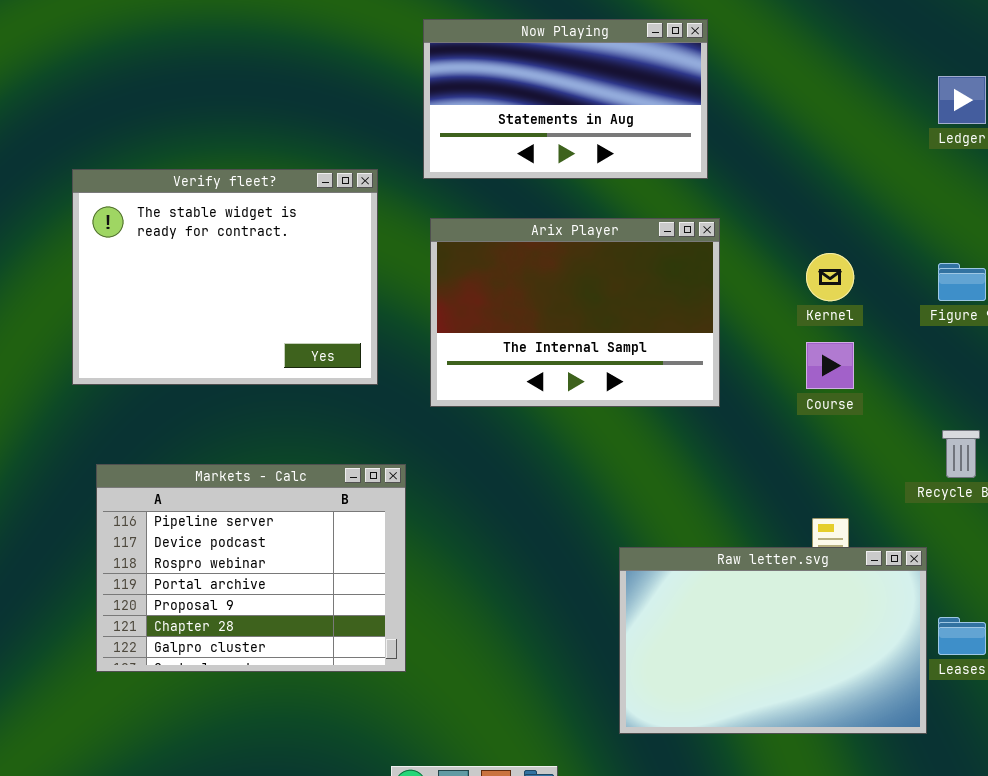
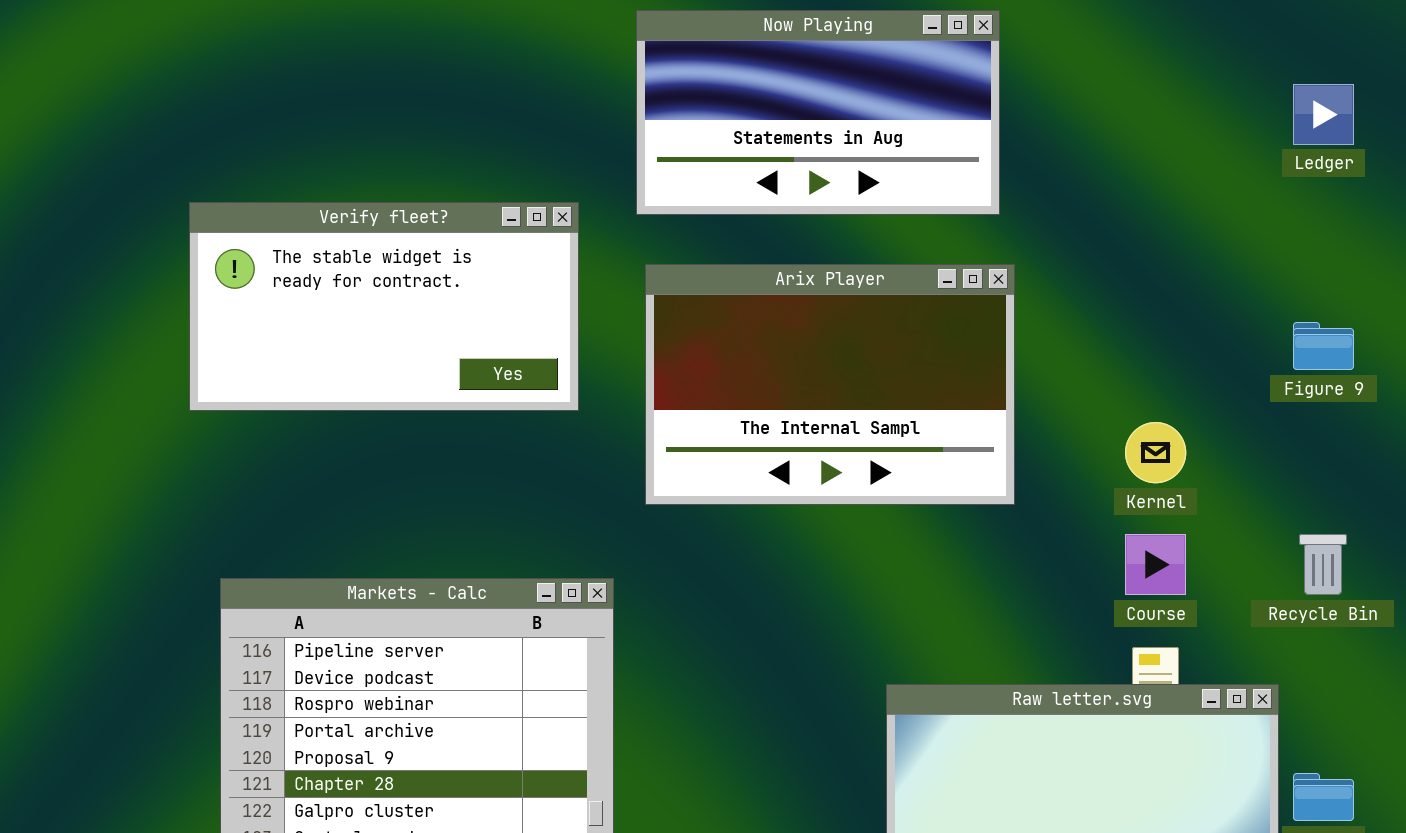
Verify fleet?: [72,169,378,385] -> [189,202,579,411], resized
Kernel: [806,253,854,301] -> [1125,422,1186,483], moved
Course: [806,342,854,389] -> [1125,534,1186,595], moved

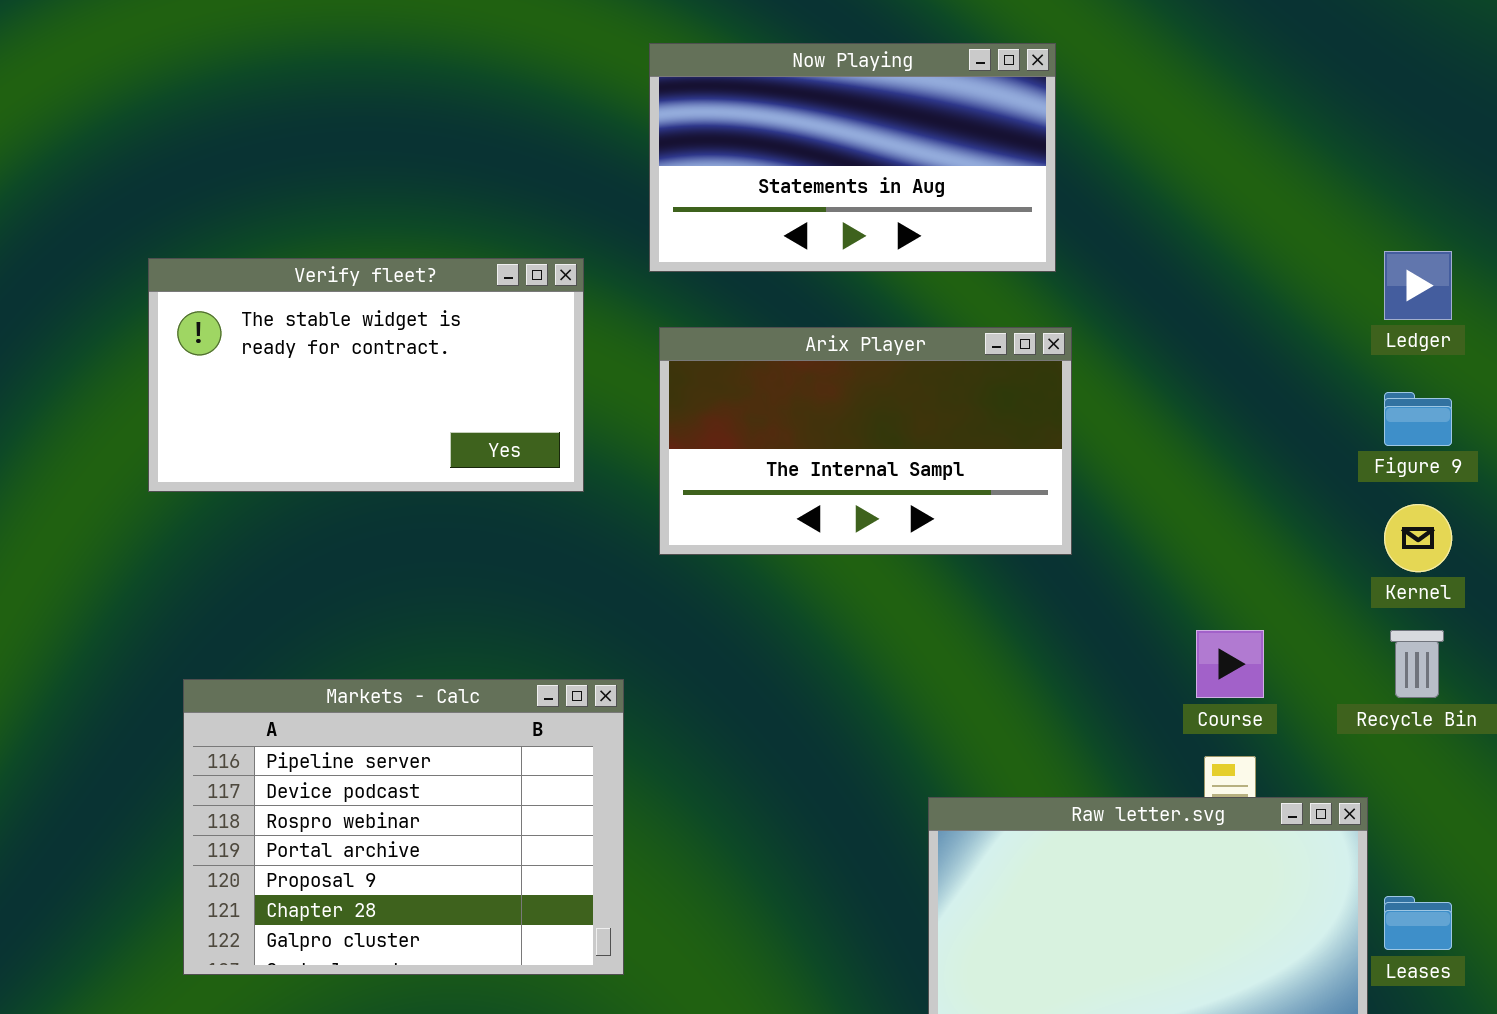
Ledger: [1293,84,1354,145] -> [1384,251,1452,320], moved
Arix Player: [645,264,1015,505] -> [659,327,1072,555], resized
Kernel: [1125,422,1186,483] -> [1384,504,1452,572], moved

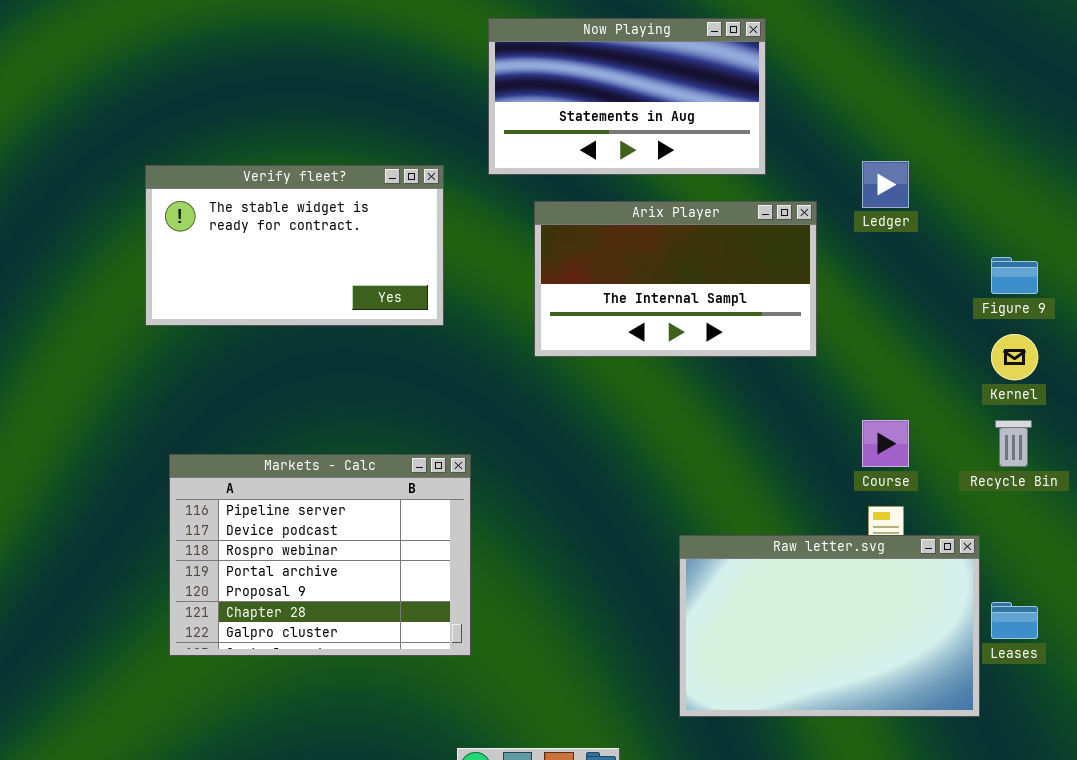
Ledger: [1384,251,1452,320] -> [862,161,909,208], moved
Arix Player: [659,327,1072,555] -> [534,201,817,357], moved

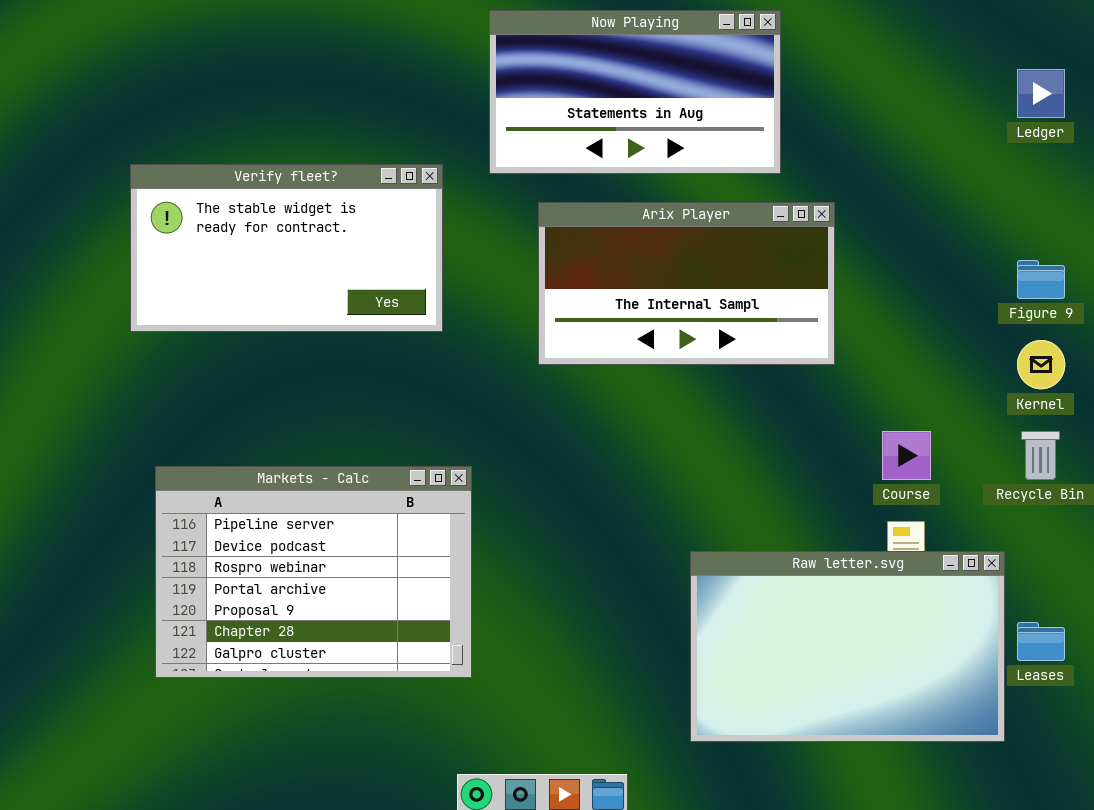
Ledger: [862,161,909,208] -> [1017,69,1065,118], moved

